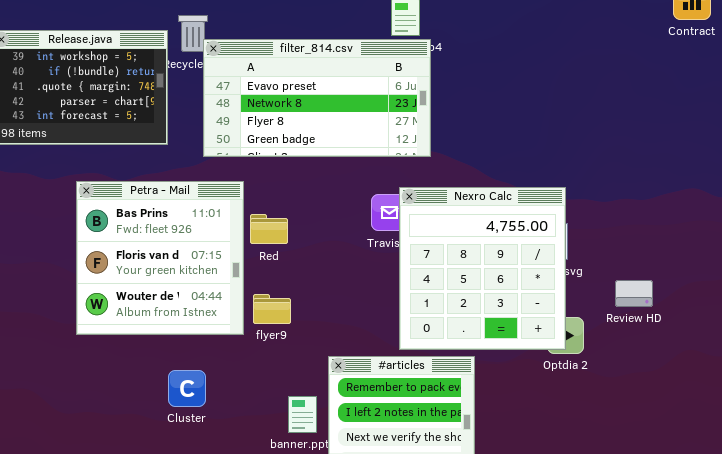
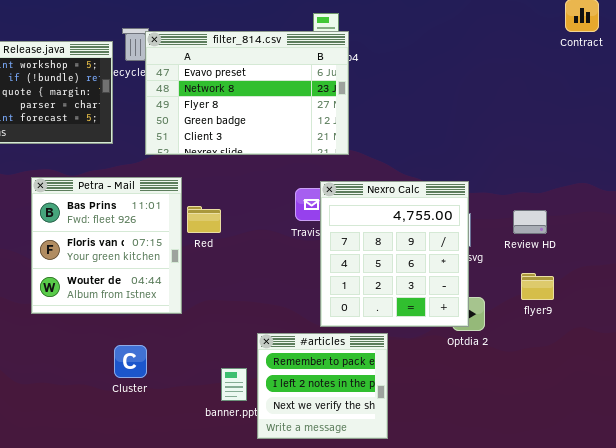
filter_814.csv: [203,39,431,157] -> [145,31,349,155], resized
Review HD: [615,280,653,307] -> [513,210,547,234], moved
flyer9: [253,294,291,324] -> [521,273,554,300], moved

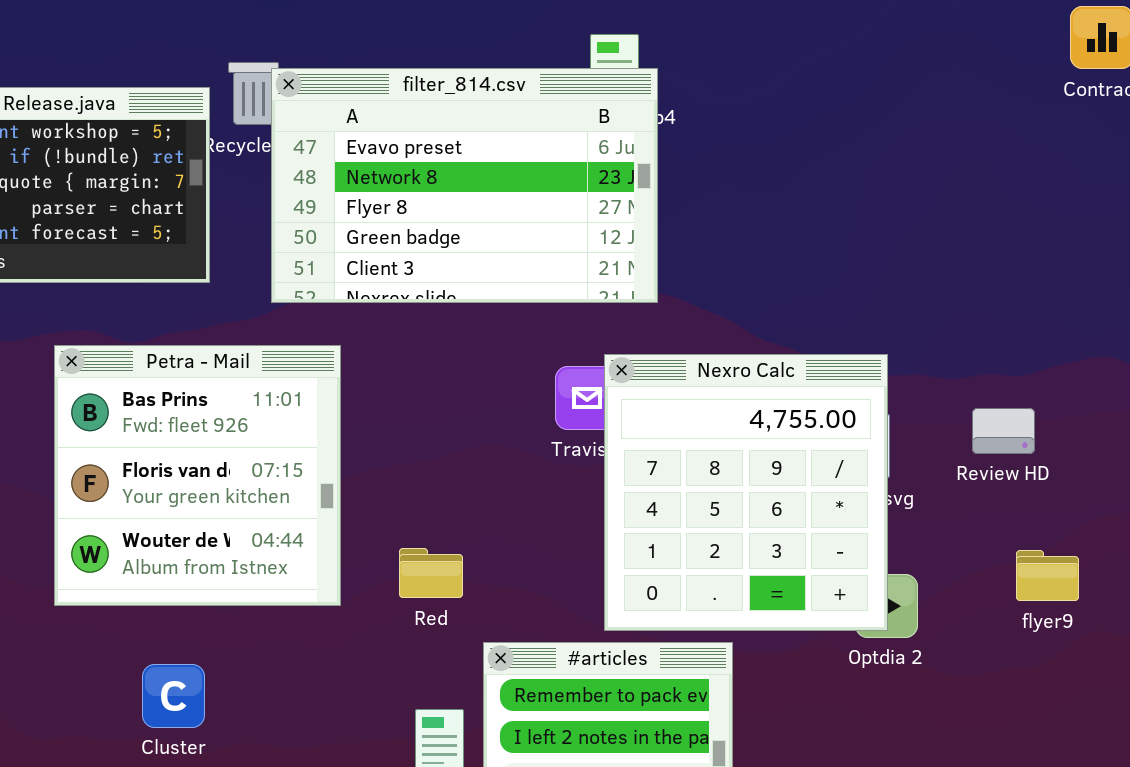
Red: [187,206,221,233] -> [399,548,463,598], moved
flyer9: [521,273,554,300] -> [1016,550,1079,601], moved
Cluster: [114,345,147,378] -> [142,664,205,728], moved

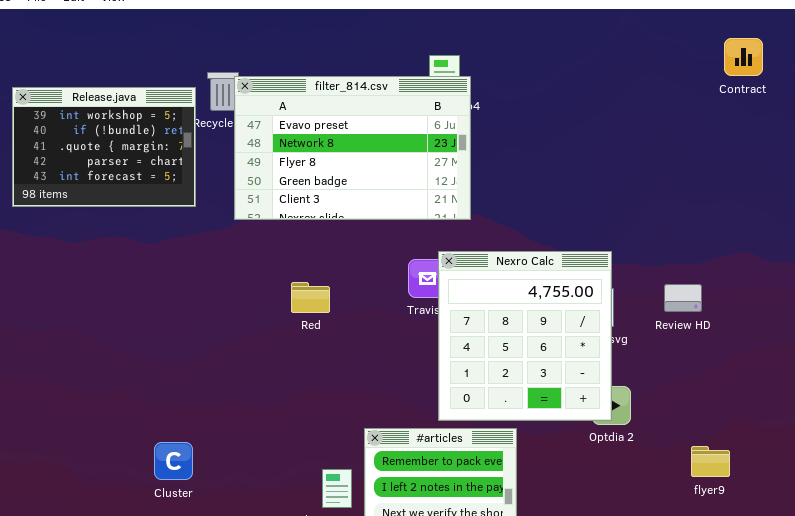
Petra - Mail: [54,345,341,606] -> none, closed
Red: [399,548,463,598] -> [291,282,330,313], moved
flyer9: [1016,550,1079,601] -> [691,446,730,477], moved

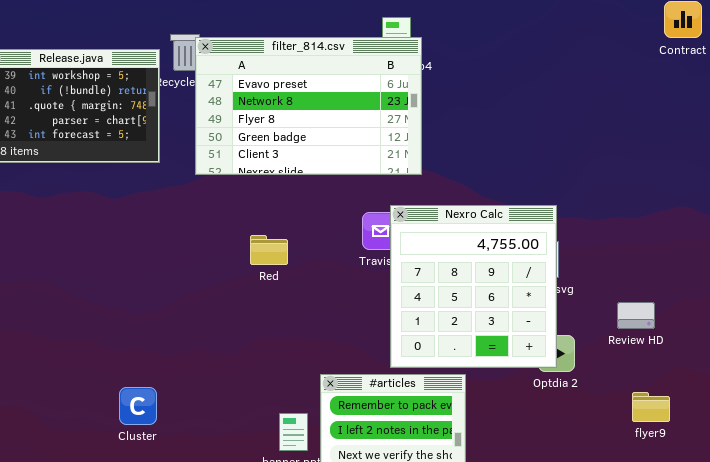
Review HD: [664,284,702,312] -> [617,302,655,329], moved

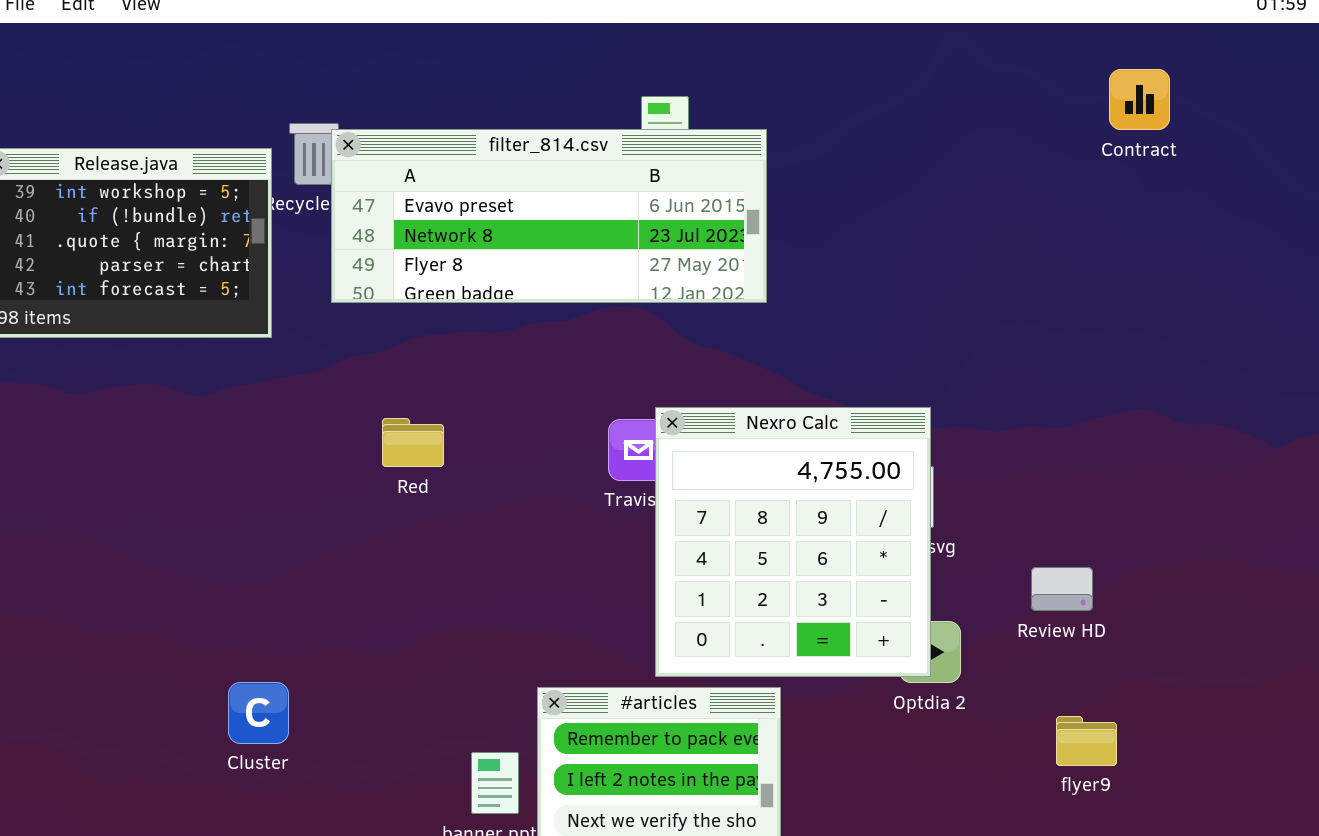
filter_814.csv: [195,37,422,175] -> [331,129,767,303], resized
Red: [250,235,288,265] -> [382,418,444,467], moved
Cluster: [119,387,157,425] -> [228,682,289,744], moved

